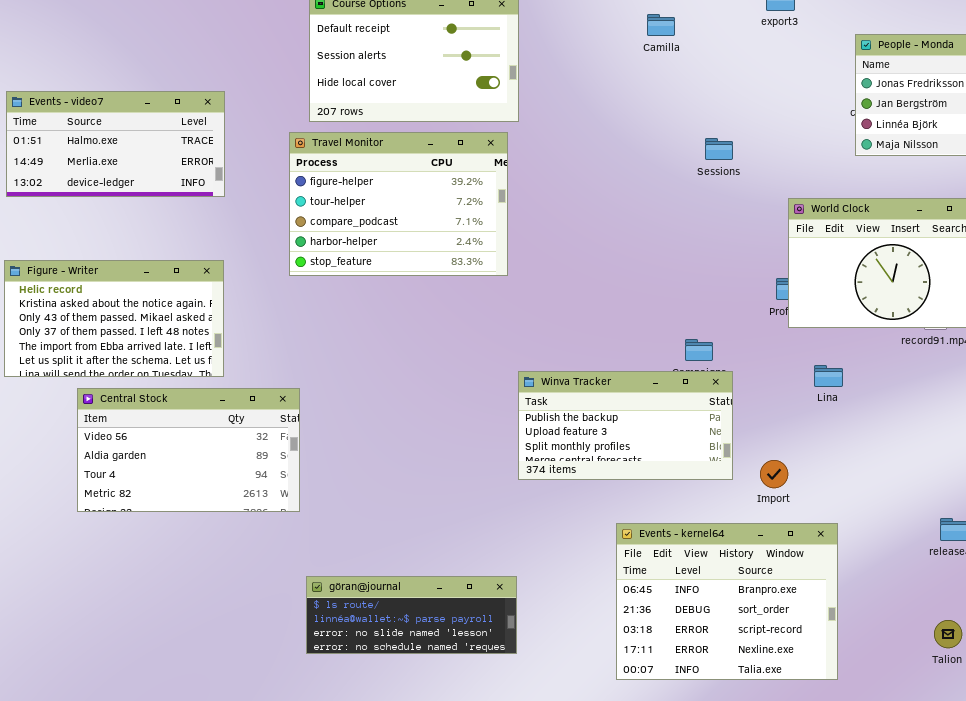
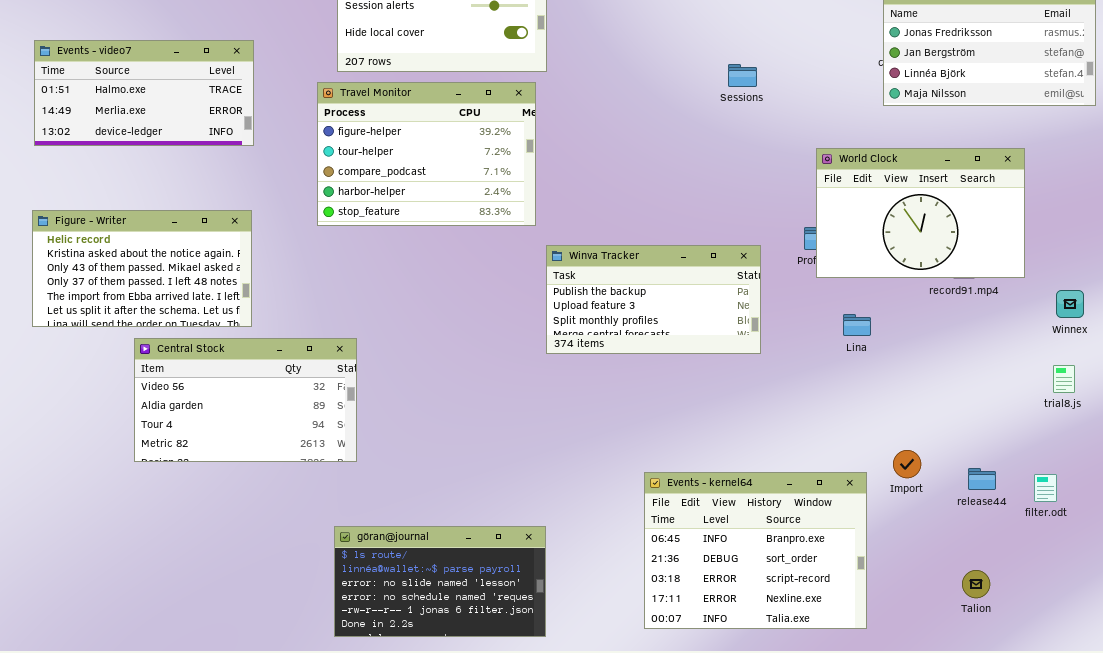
Sessions: [705,138,733,160] -> [728,64,757,87], moved
Winva Tracker: [518,371,733,480] -> [546,245,761,354], moved
Central Stock: [77,388,300,512] -> [134,338,357,462], moved
Import: [760,460,788,488] -> [893,450,921,478], moved
göran@journal: [306,576,517,654] -> [334,526,546,637], resized

